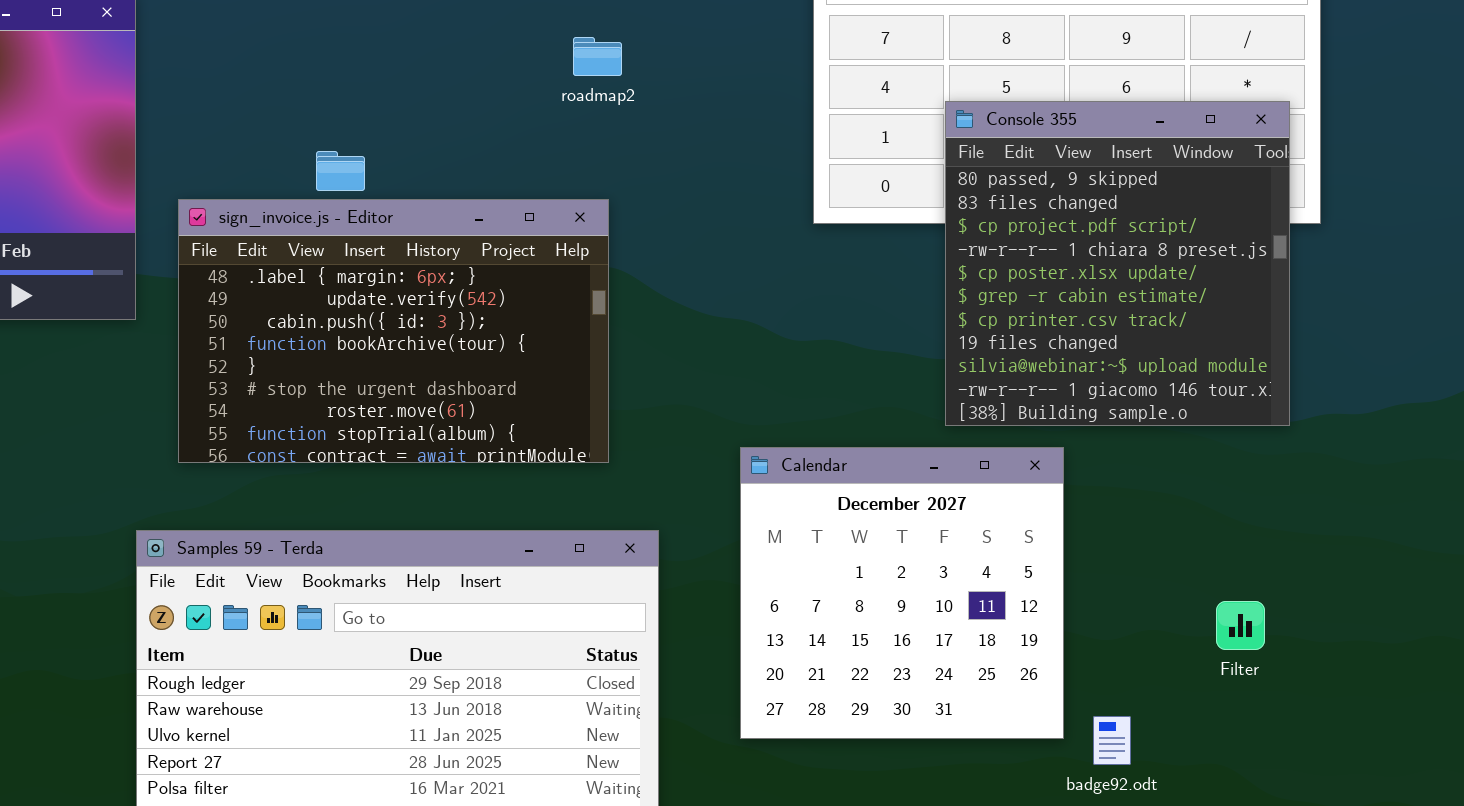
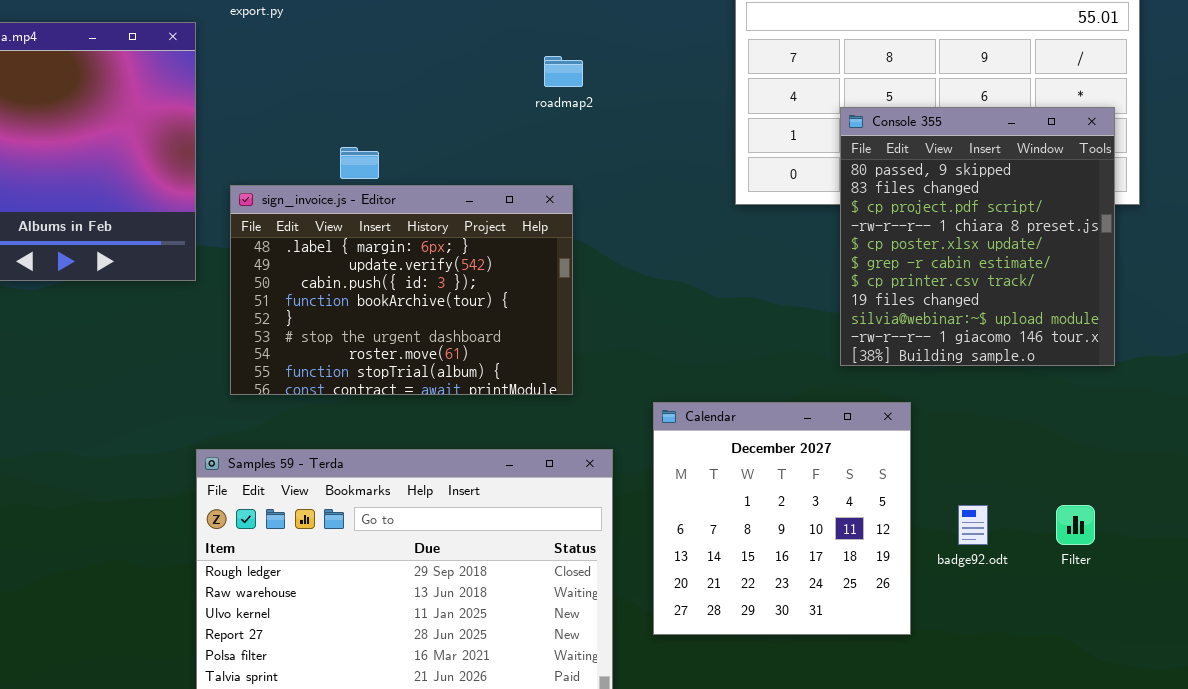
Calendar: [740,447,1064,739] -> [653,402,911,635], moved
badge92.odt: [1093,716,1131,765] -> [958,505,988,545], moved

